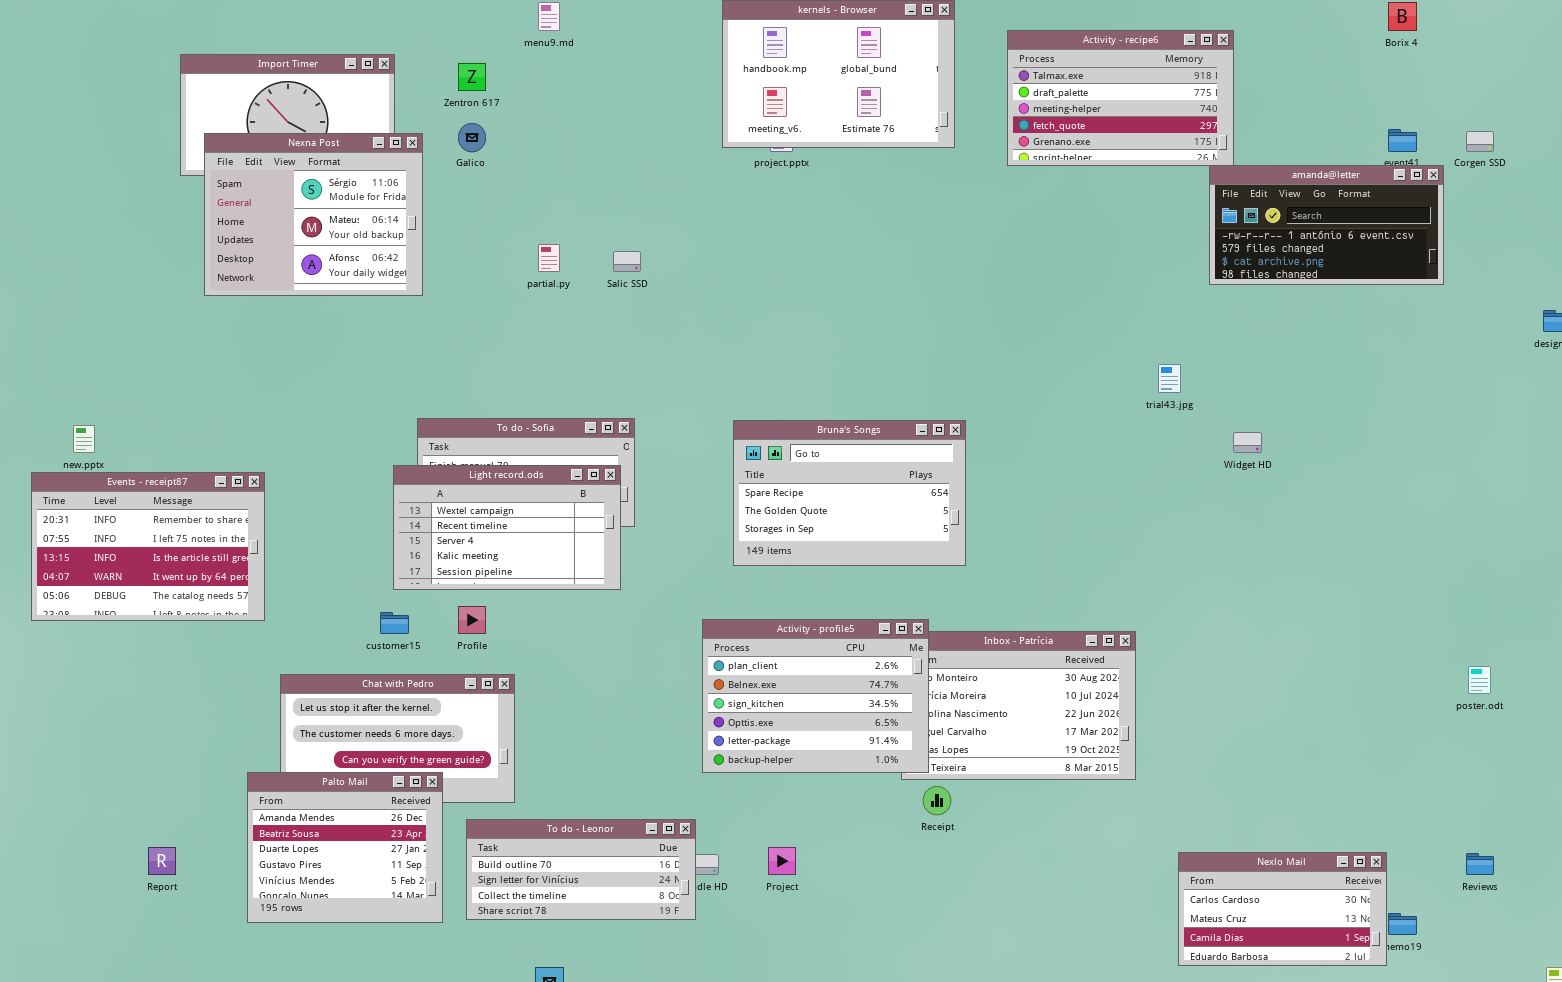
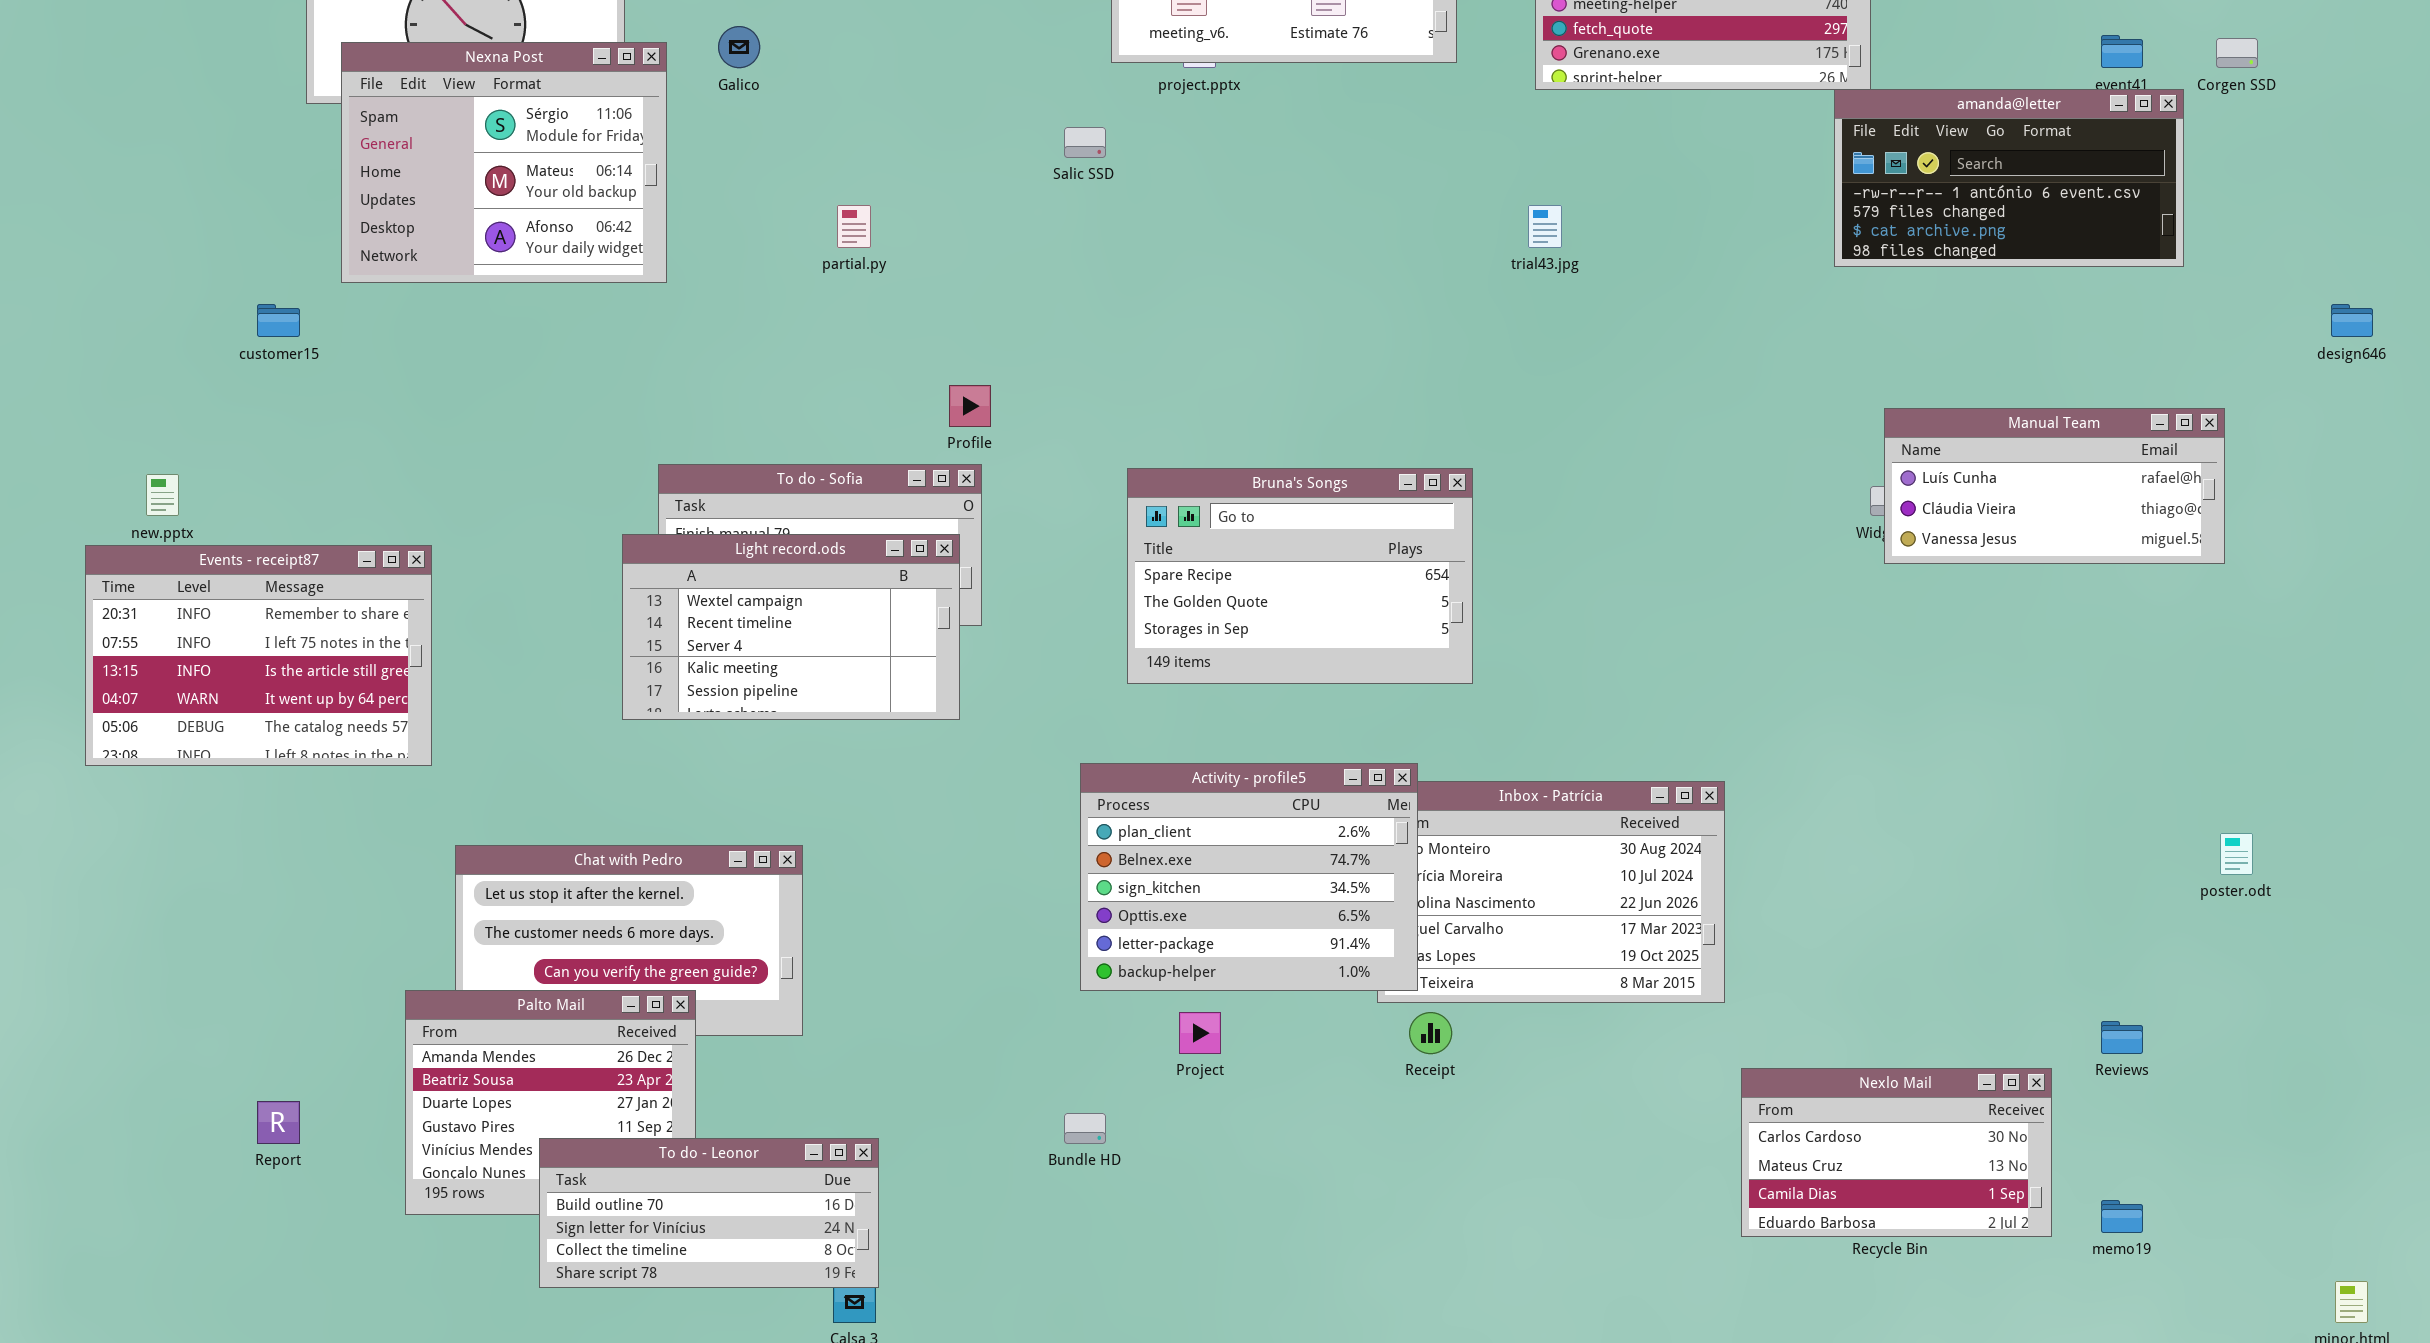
Salic SSD: [613,251,641,272] -> [1064,127,1106,158], moved
trial43.jpg: [1158,364,1181,393] -> [1528,205,1562,248], moved
Manual Team: none -> [1884,408,2225,564], opened
Profile: [458,606,486,634] -> [949,385,991,427], moved
customer15: [380,612,409,634] -> [257,304,300,337], moved
To do - Leonor: [466,819,696,920] -> [539,1138,879,1288], moved
Project: [768,847,796,875] -> [1179,1012,1221,1054], moved
Nexlo Mail: [1178,852,1387,966] -> [1741,1068,2052,1237], moved
Reviews: [1466,853,1494,875] -> [2101,1021,2143,1054], moved

